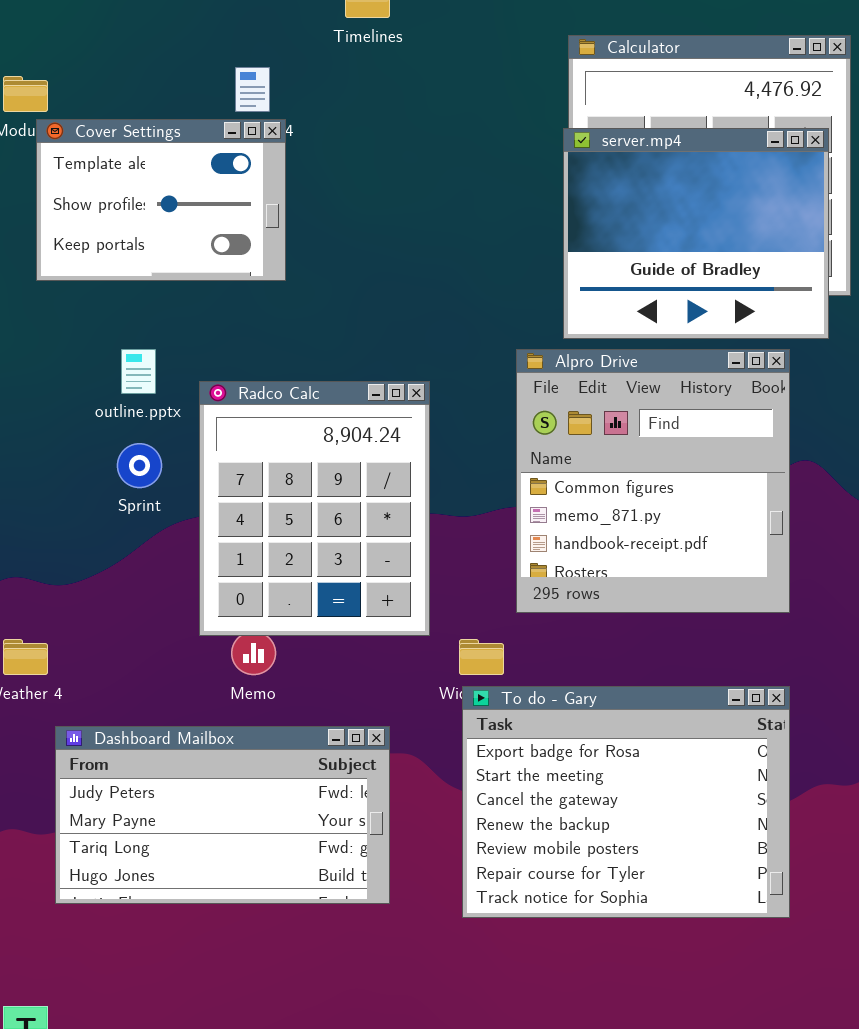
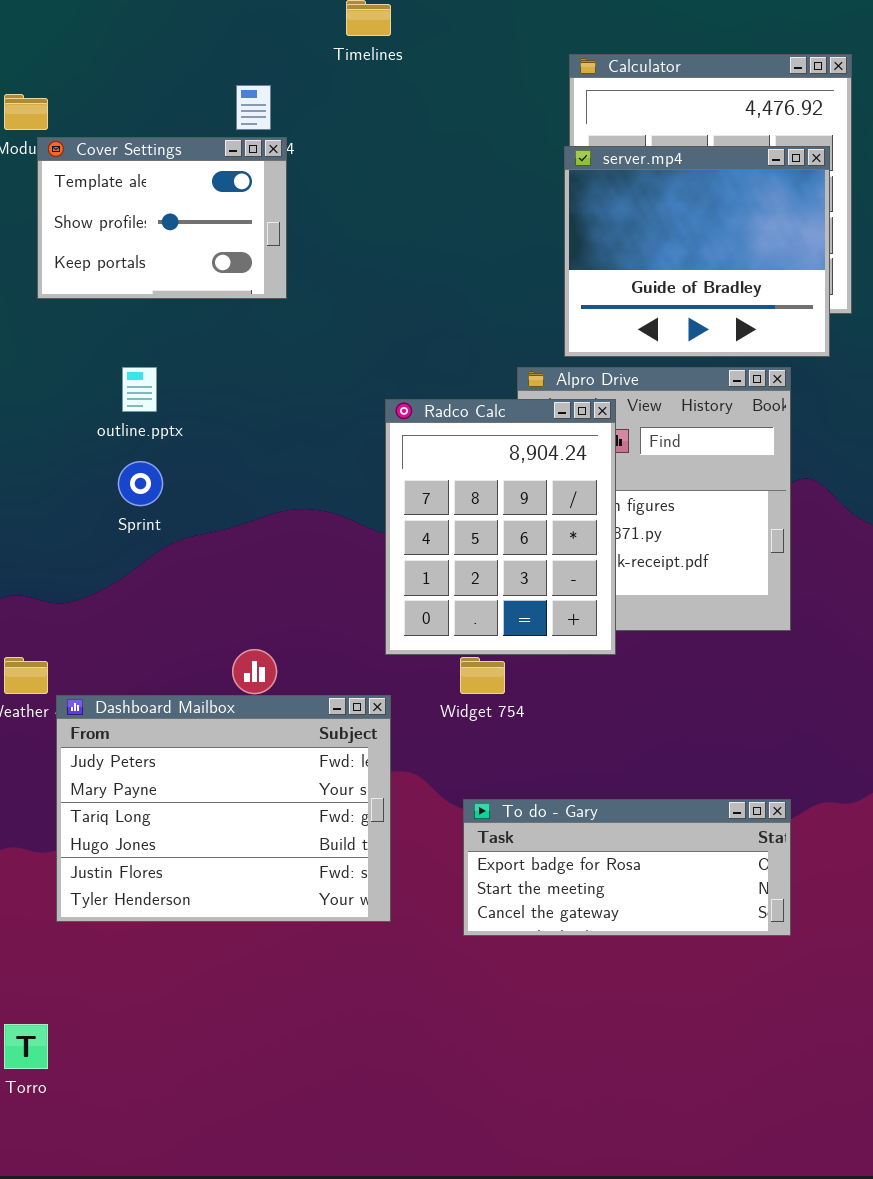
Radco Calc: [199,381,430,636] -> [385,399,616,655], moved
To do - Gary: [462,686,790,918] -> [463,799,791,936], resized
Dashboard Mailbox: [55,726,390,904] -> [56,695,391,922], resized

